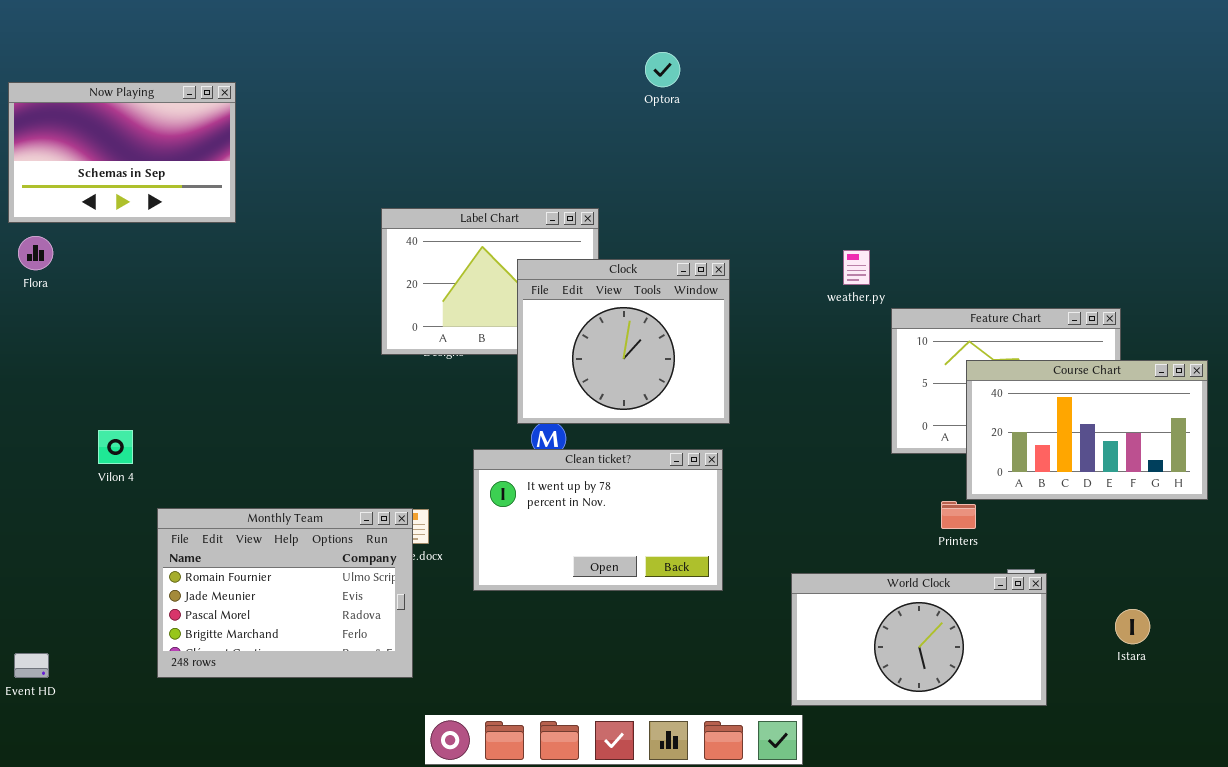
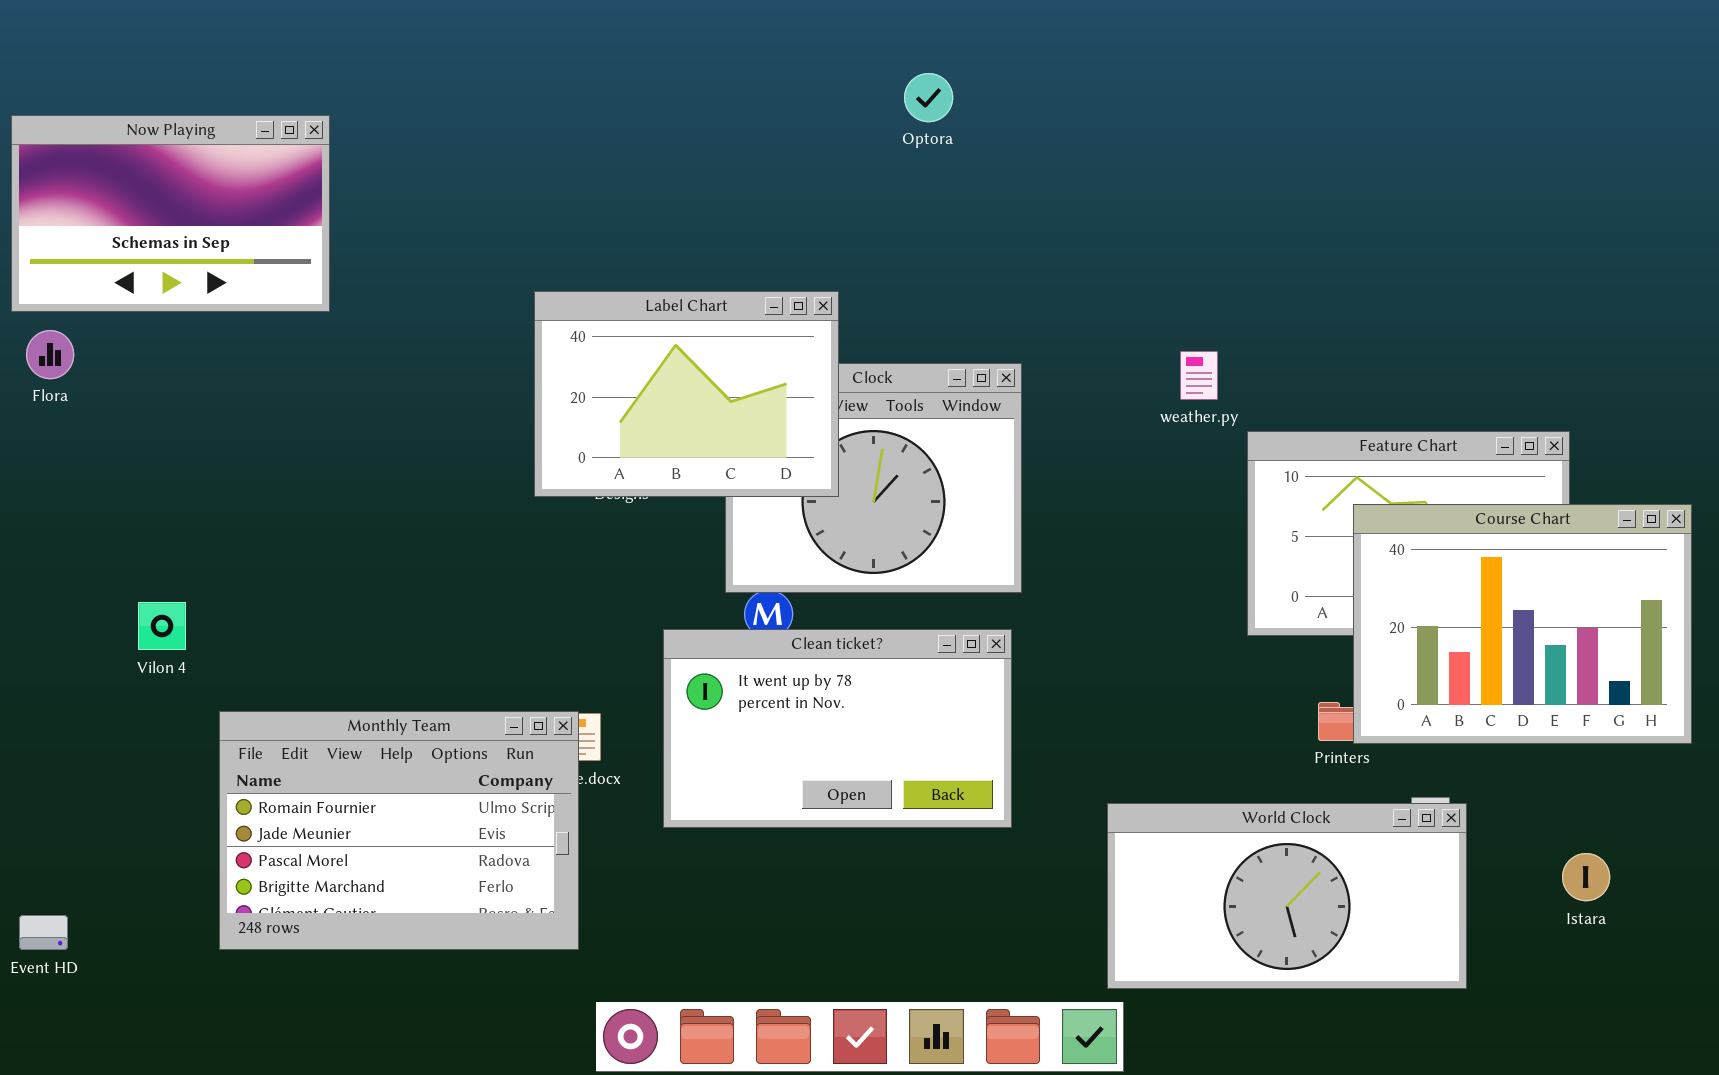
Label Chart: [381,208,599,355] -> [534,291,839,497], raised
Course Chart: [966,360,1208,500] -> [1353,504,1692,744], resized

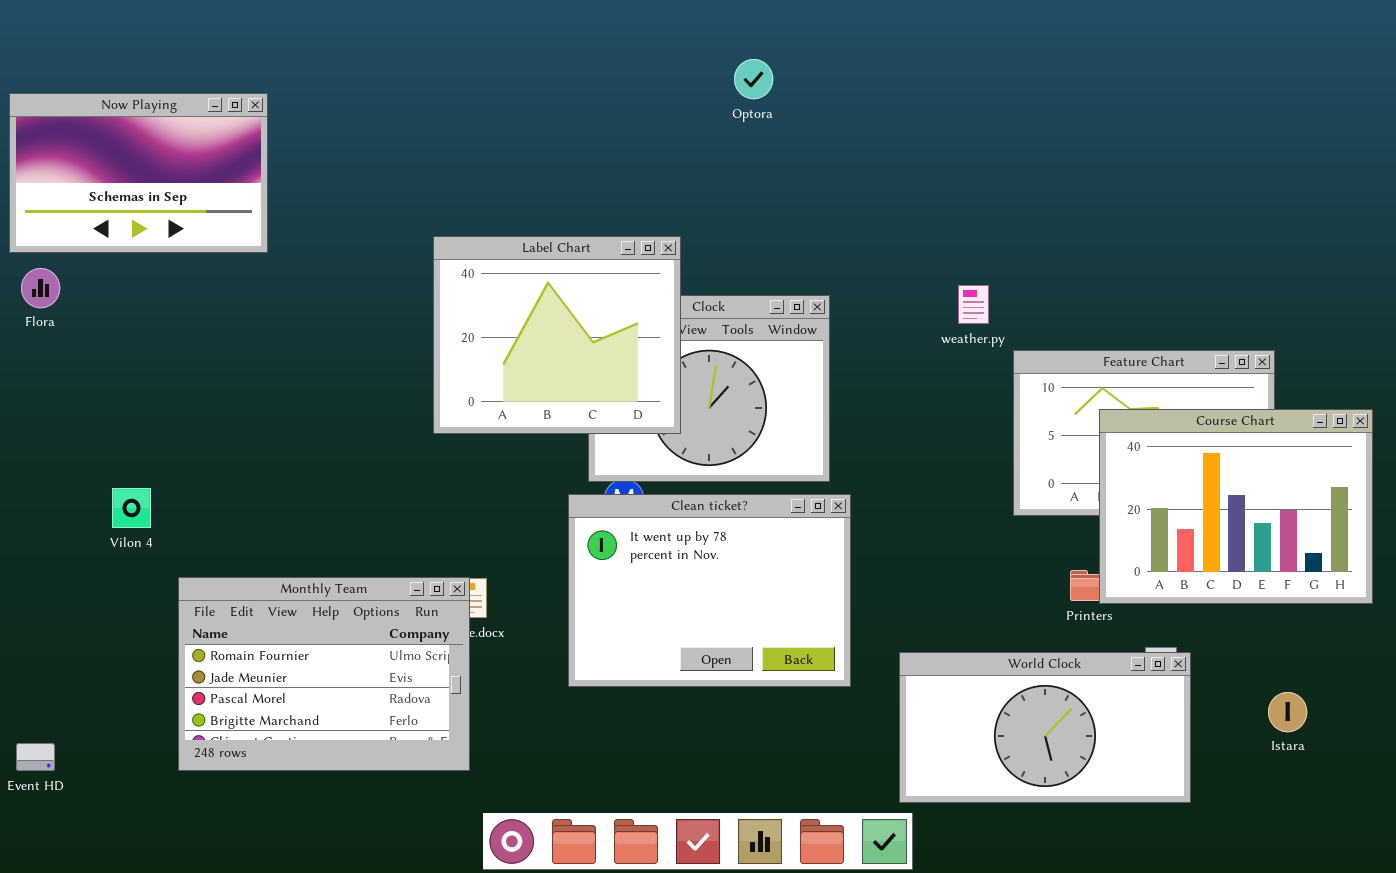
Label Chart: [534,291,839,497] -> [433,236,681,434], resized
Clean ticket?: [663,629,1012,828] -> [568,494,851,687], moved, resized

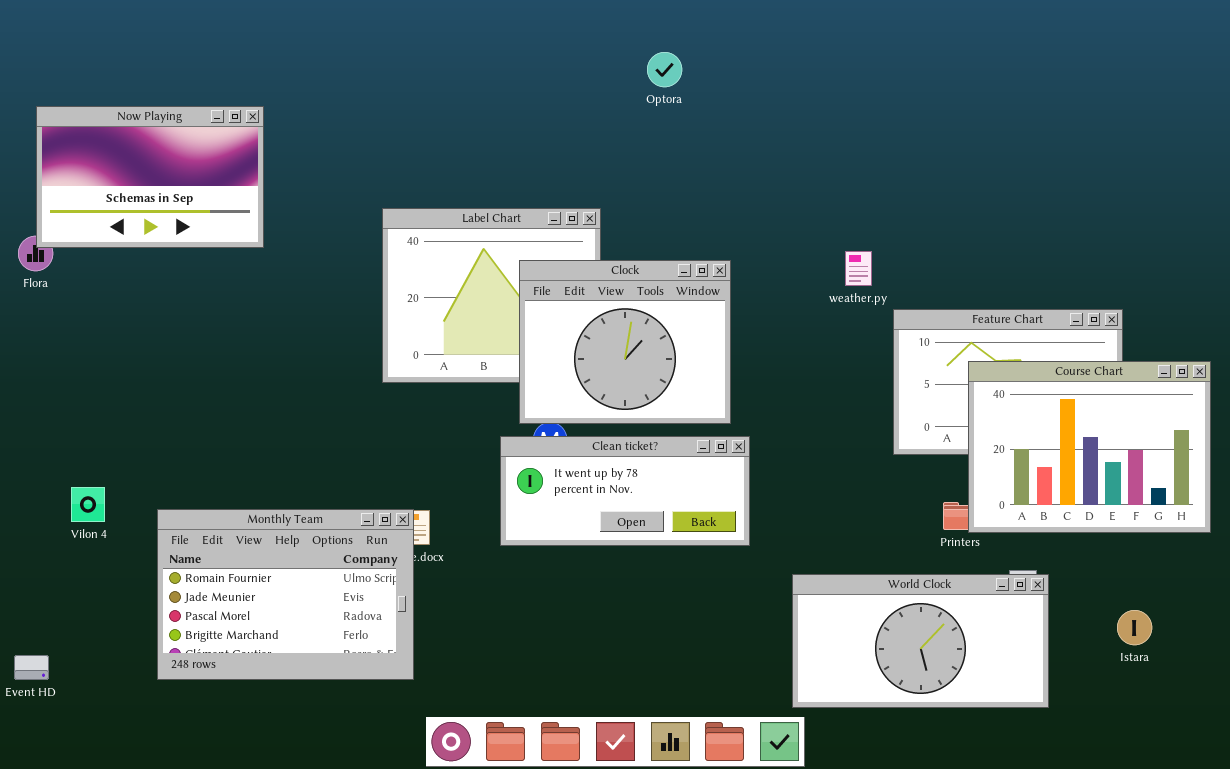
Now Playing: [9,93,268,253] -> [36,106,264,248], moved
Clock: [588,295,830,482] -> [519,260,731,424], raised
Vilon 4: [112,488,151,528] -> [71,487,105,522], moved
Clean ticket?: [568,494,851,687] -> [500,436,750,546], resized

